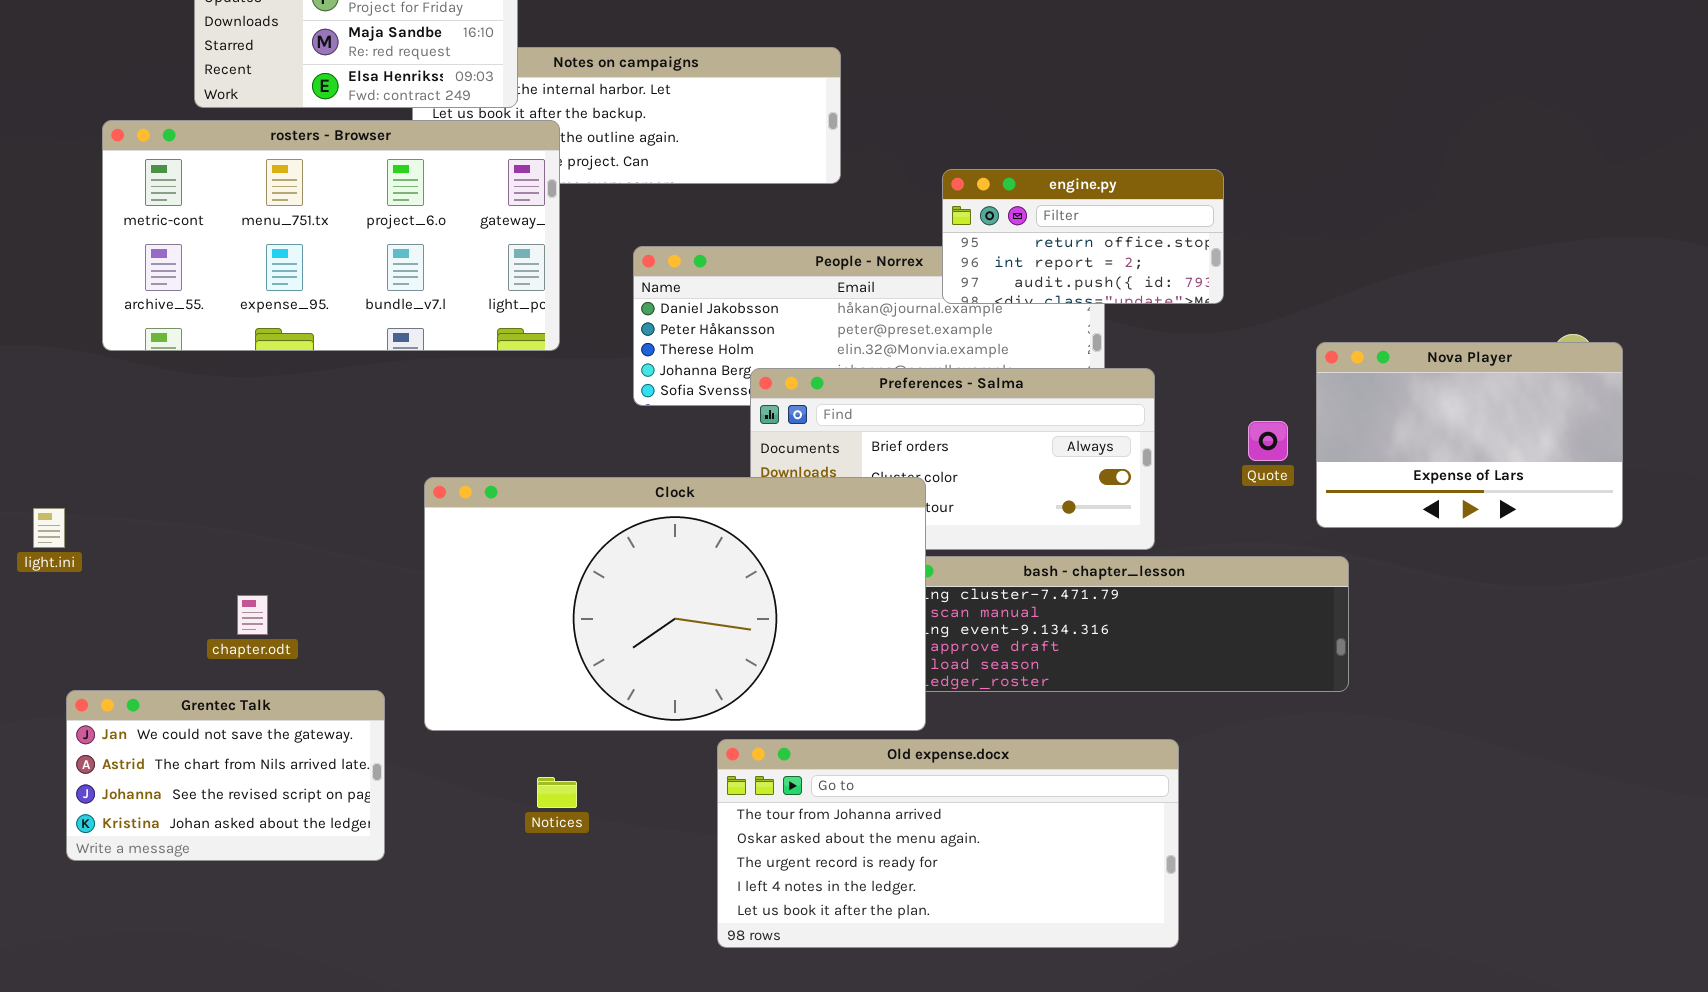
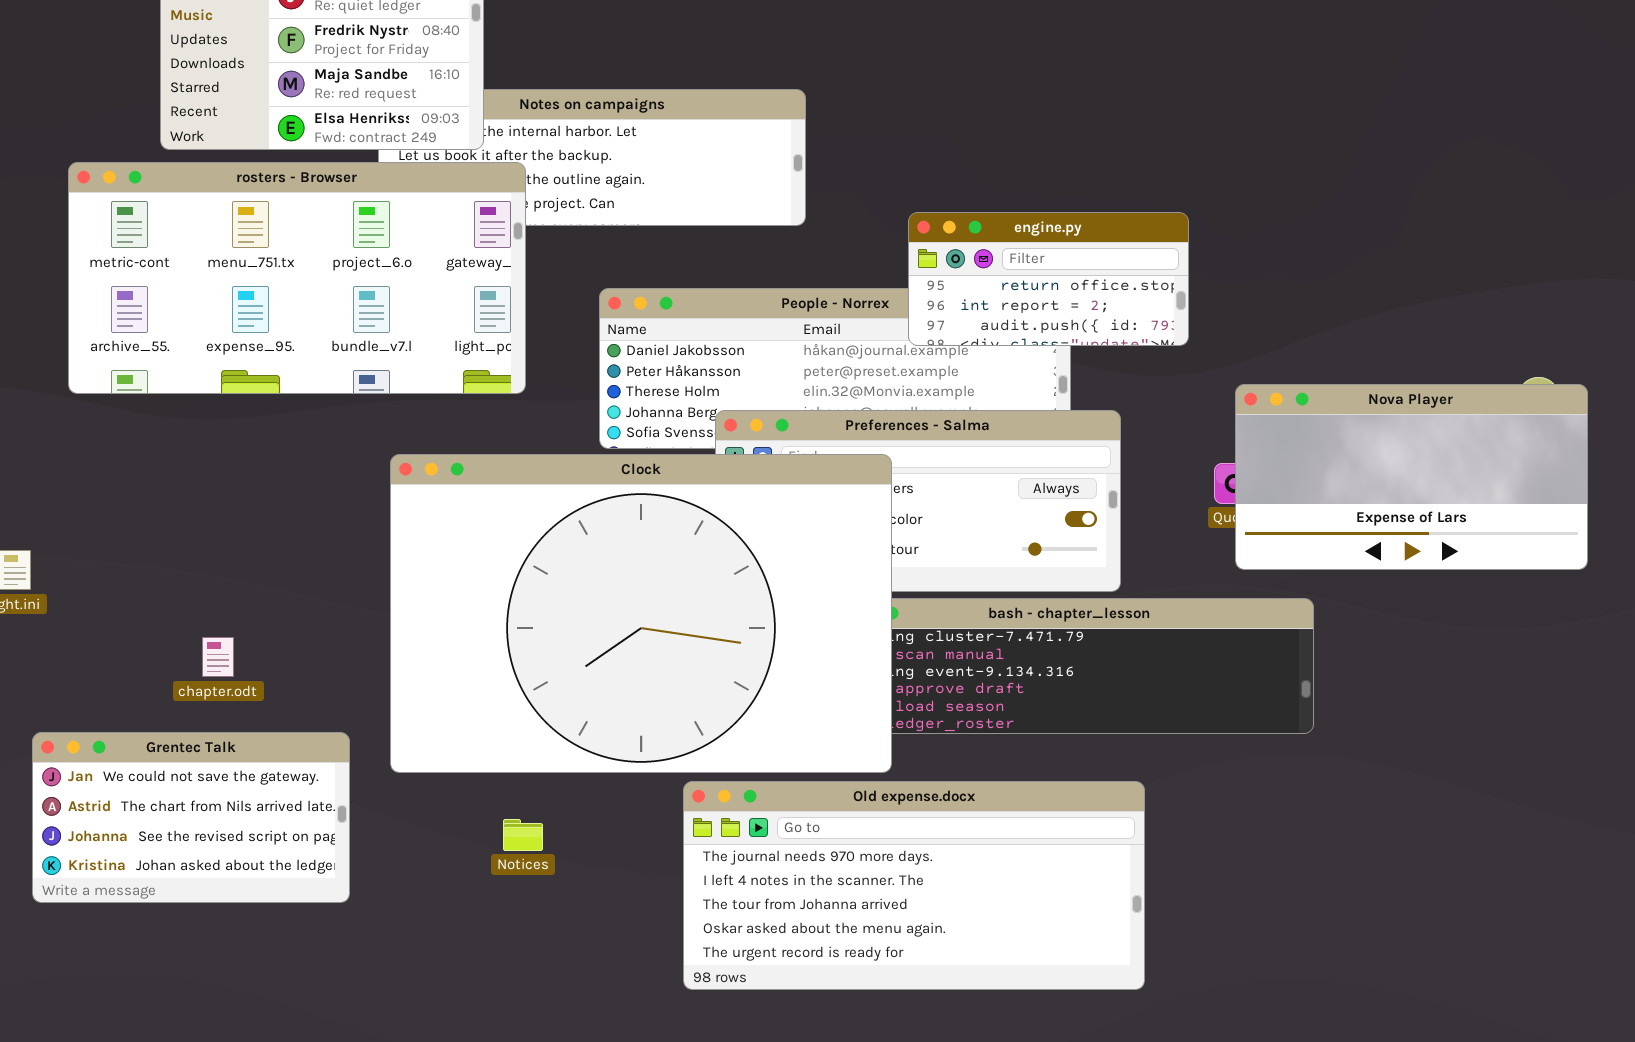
Nova Player: [1316,342,1623,528] -> [1235,384,1588,570], resized
Clock: [424,477,926,731] -> [390,454,892,773], resized
Old expense.docx: [717,739,1179,948] -> [683,781,1145,990], scrolled up 2 rows

